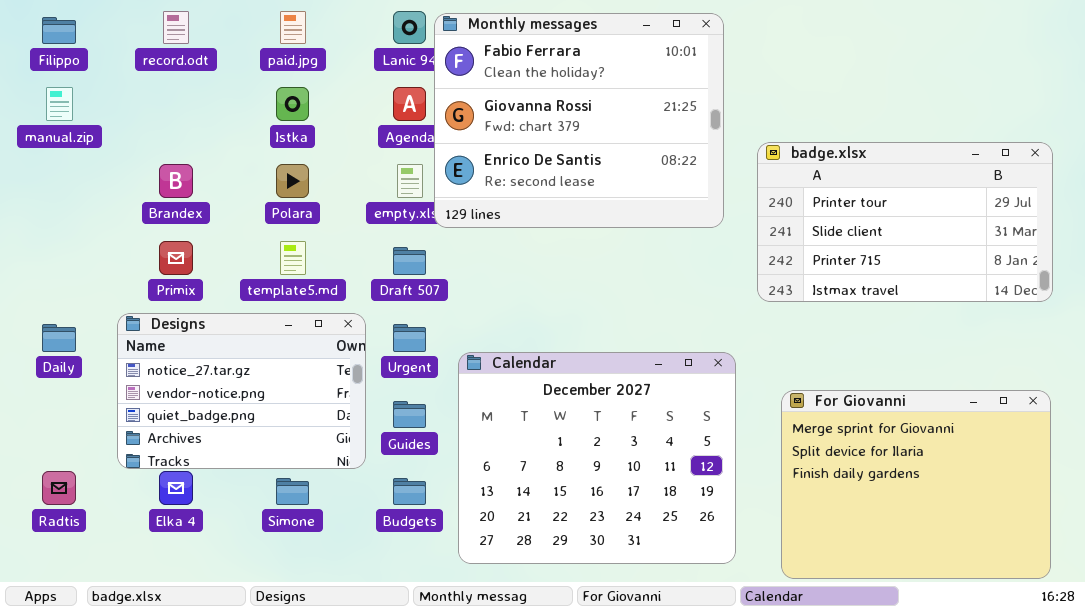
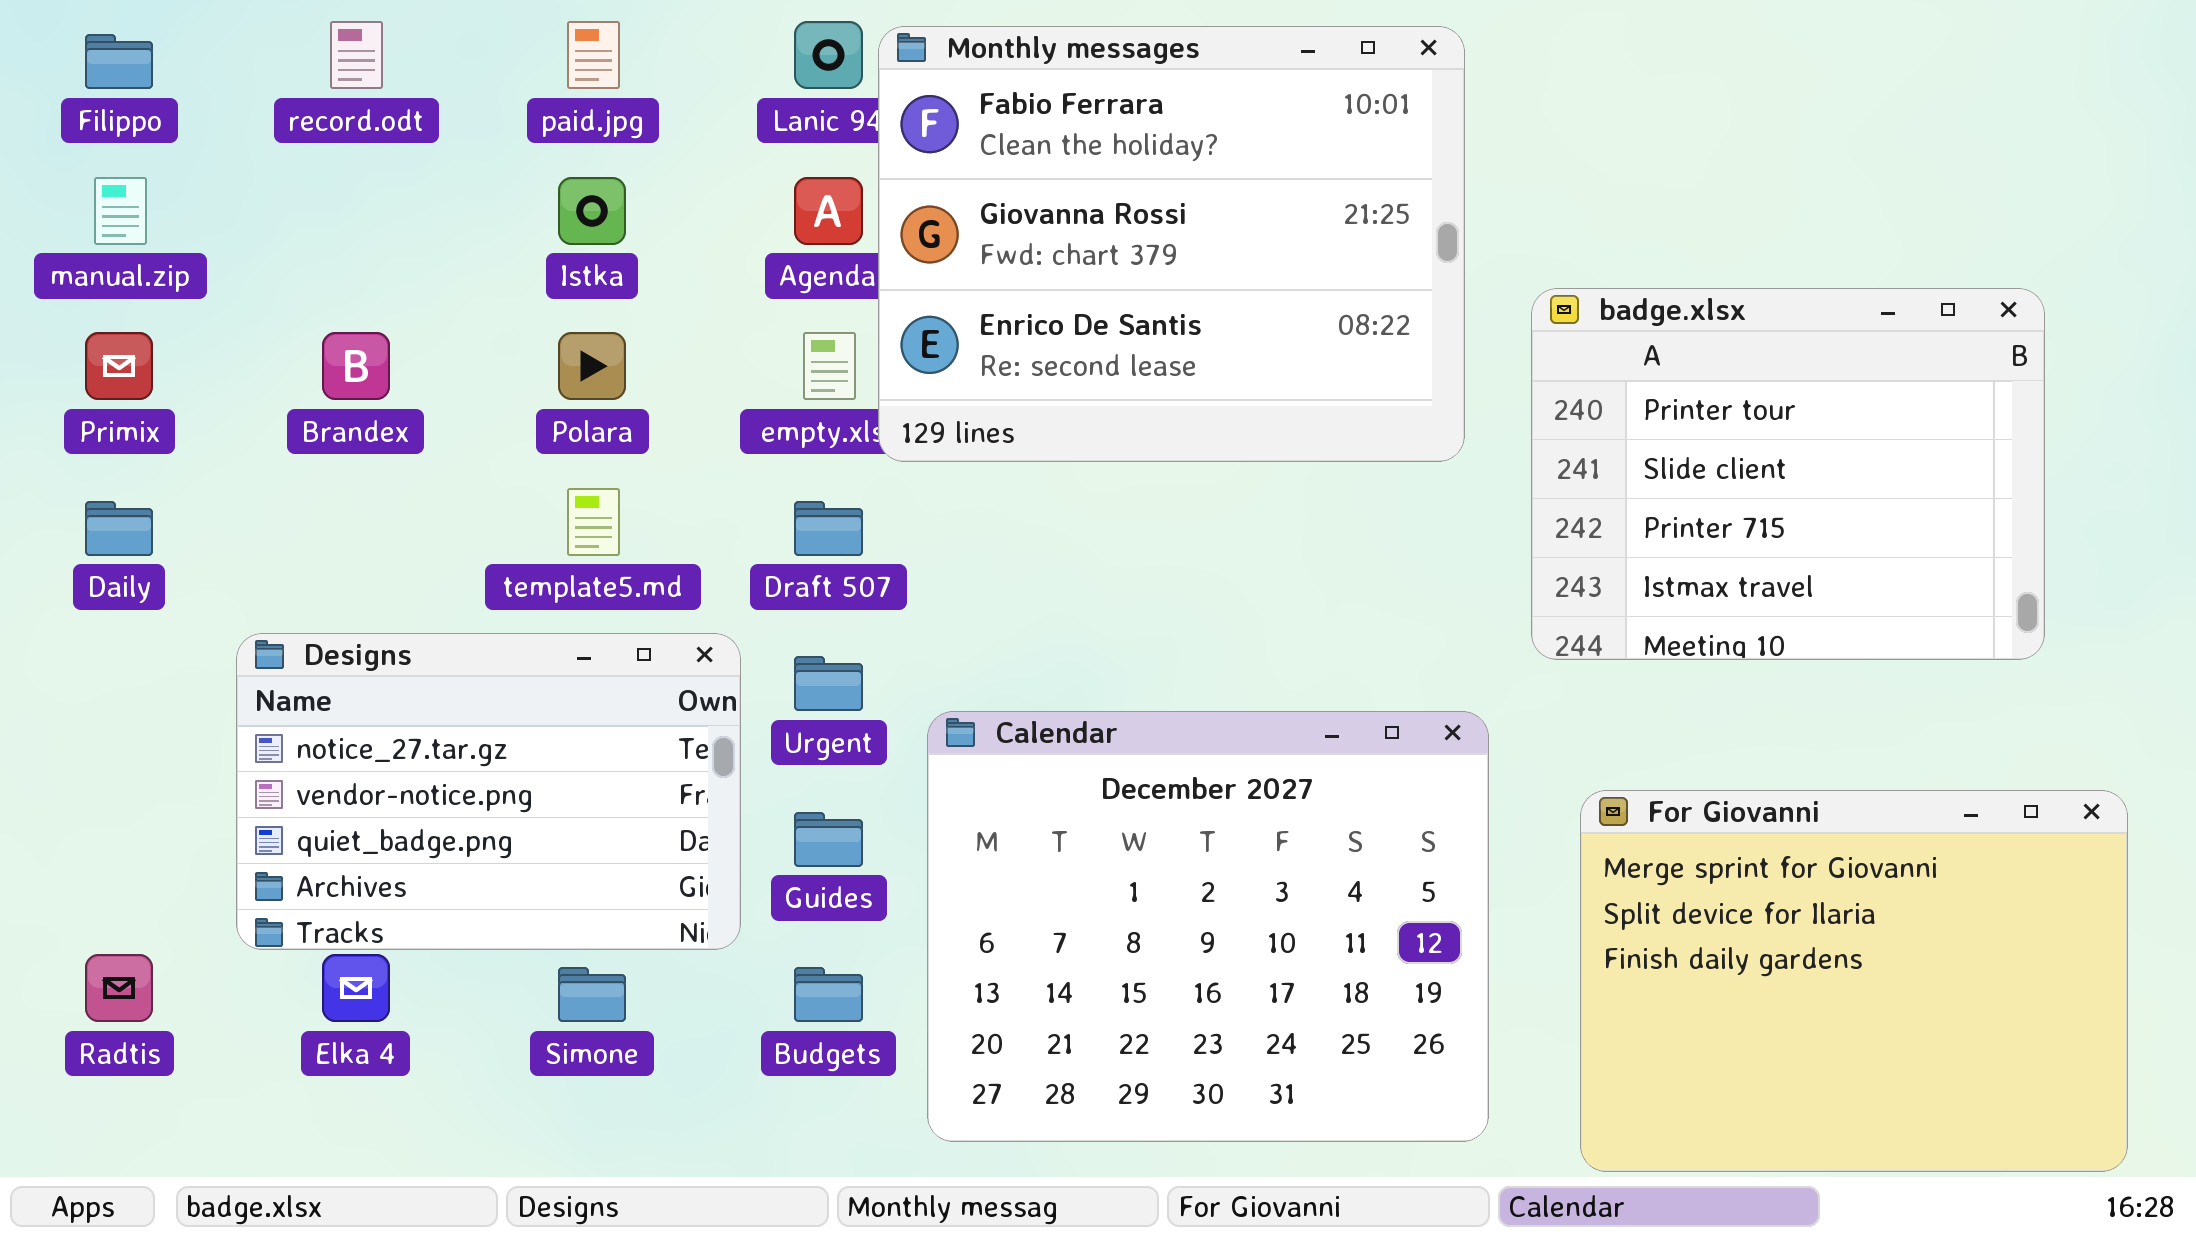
badge.xlsx: [757,142,1053,302] -> [1531,288,2045,660], resized
Primix: [159,241,193,275] -> [85,332,153,400], moved
Daily: [42,324,76,352] -> [85,501,153,556], moved

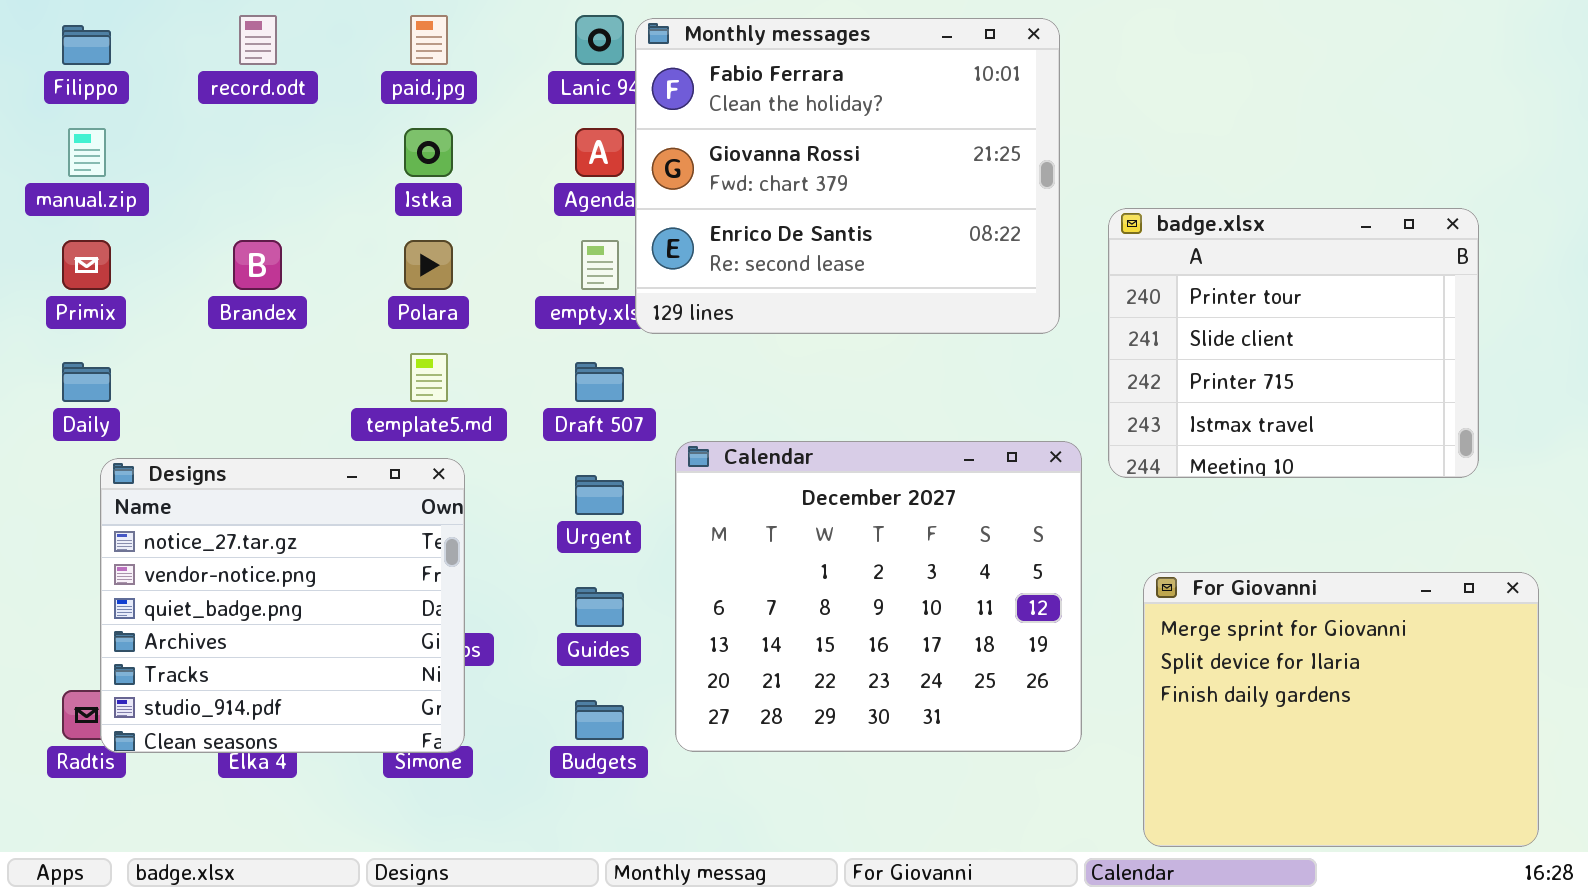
Designs: [236,633,741,950] -> [100,458,465,753], moved, resized
Calendar: [927,711,1489,1142] -> [675,441,1082,752], moved

